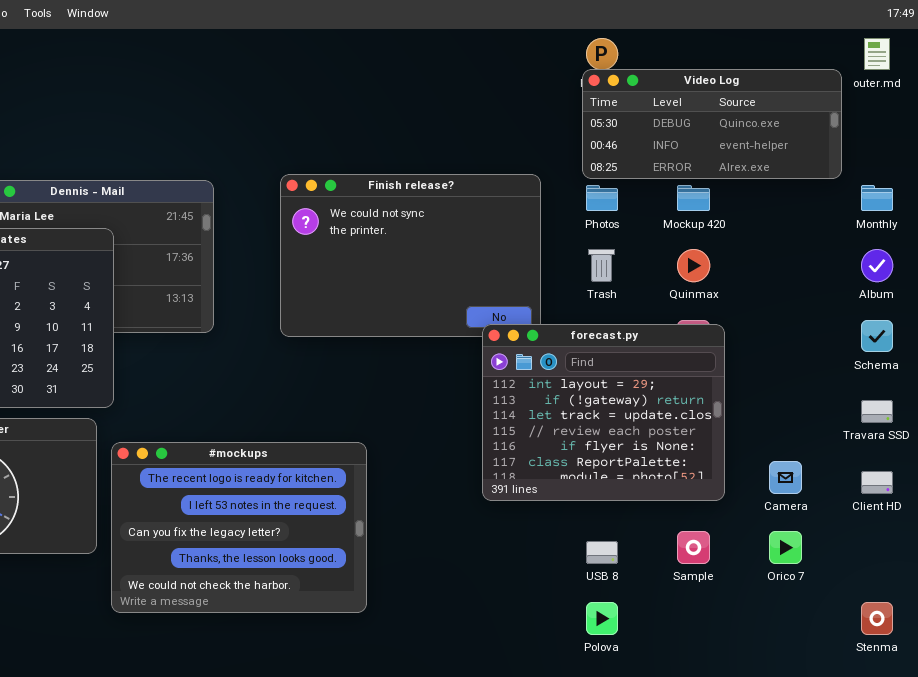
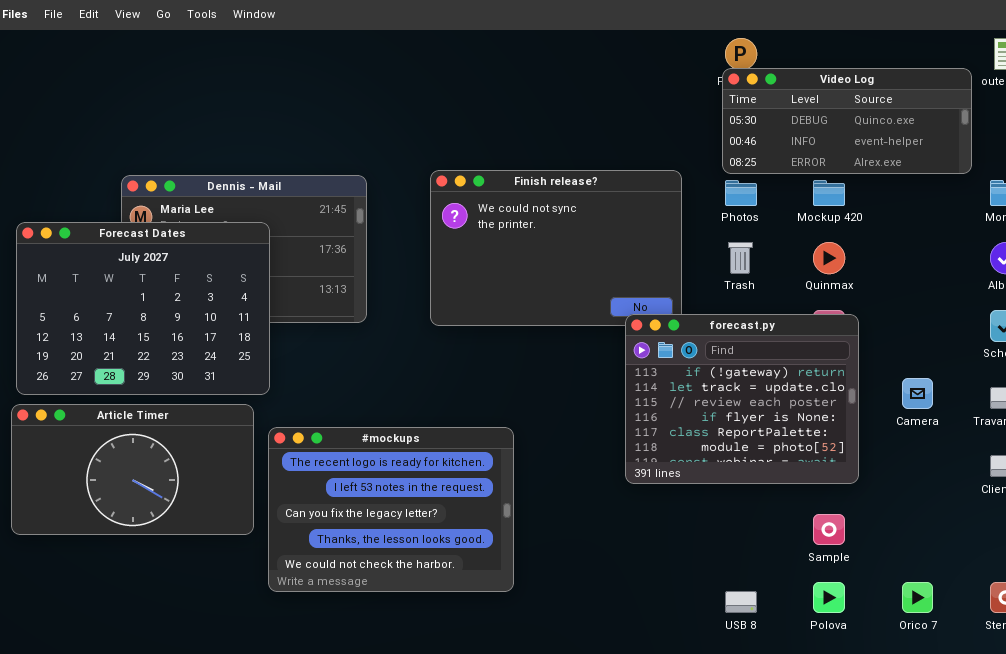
forecast.py: [482,324,725,501] -> [625,314,859,484], scrolled down 1 row
Camera: [769,461,802,494] -> [902,378,933,409], moved
Orico 7: [769,531,802,564] -> [902,582,933,613], moved
USB 8: [586,541,618,564] -> [725,591,757,613], moved
Polova: [586,602,618,635] -> [813,582,845,613], moved

